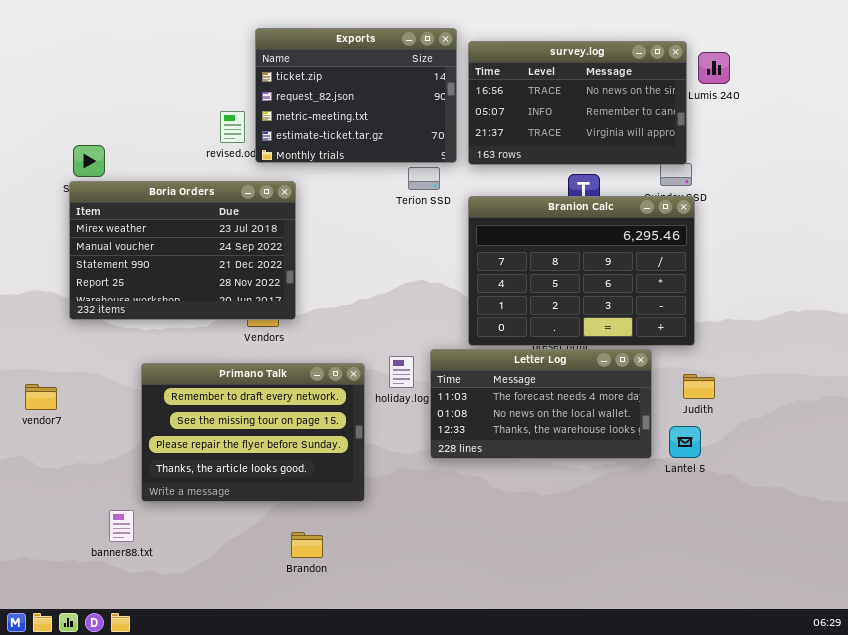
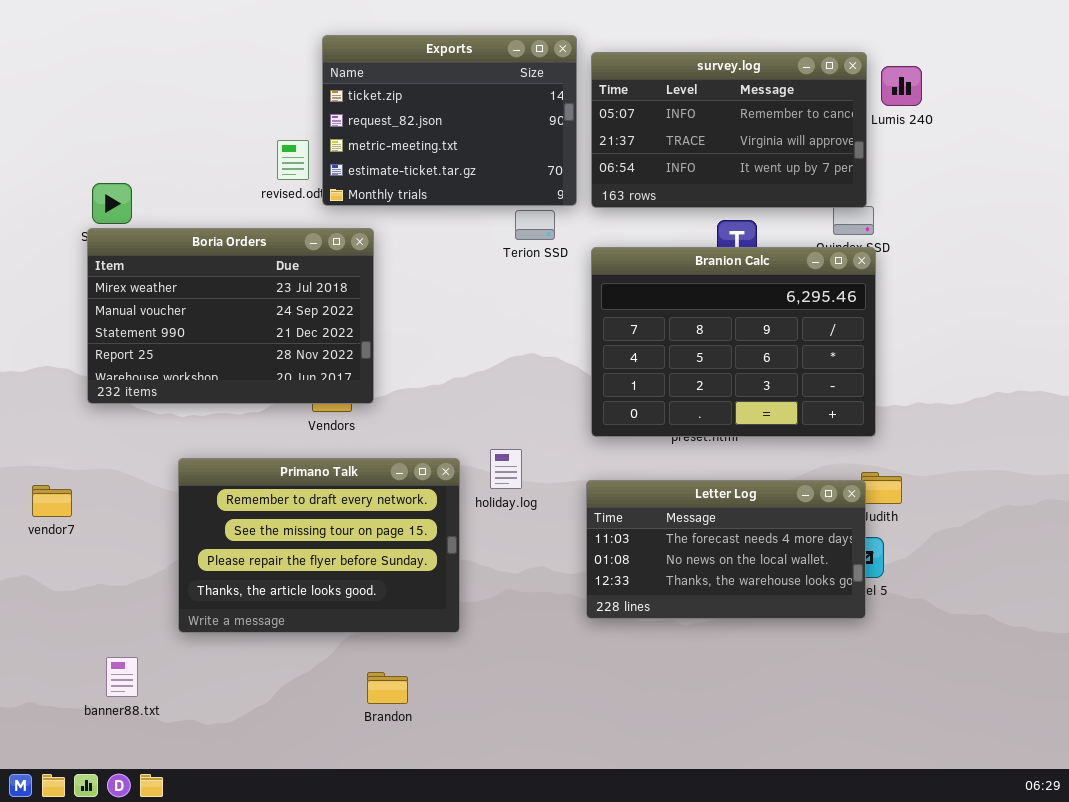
survey.log: [468,41,687,165] -> [591,52,867,208], scrolled down 1 row
Letter Log: [430,349,652,459] -> [586,480,866,619], moved
banner88.txt: [109,510,134,542] -> [106,657,138,697], moved

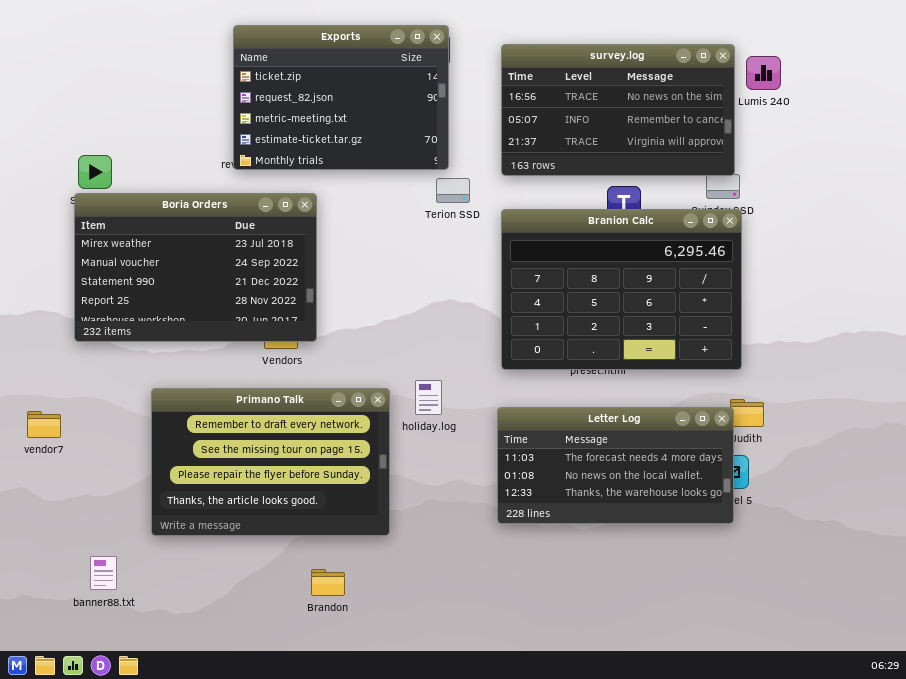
Exports: [322,35,577,206] -> [233,25,449,170], moved
survey.log: [591,52,867,208] -> [501,44,735,176], scrolled up 1 row

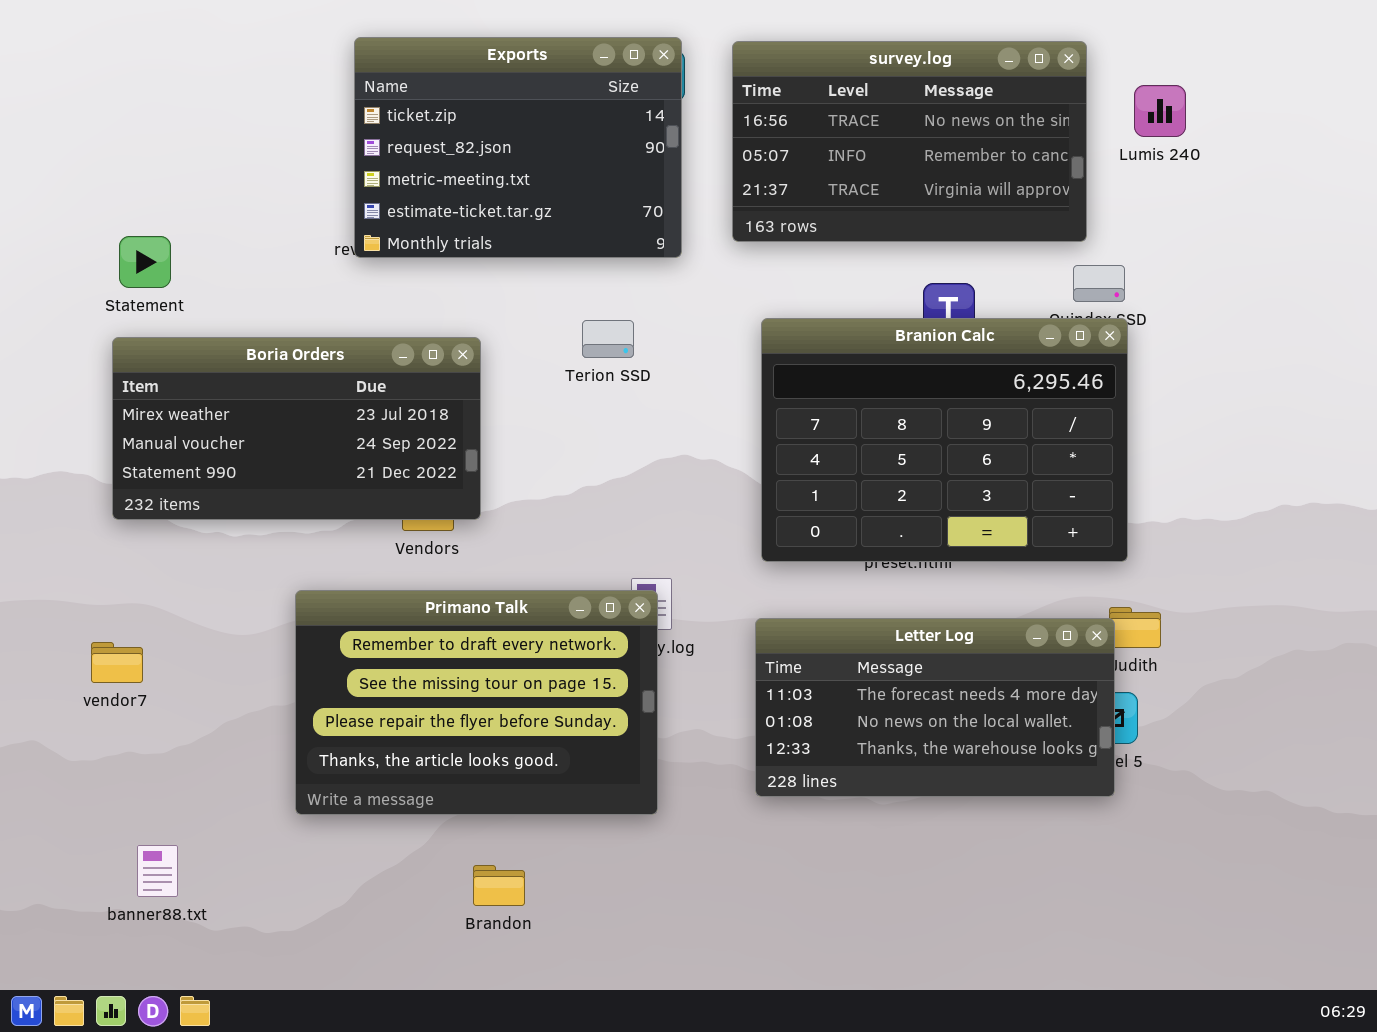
survey.log: [501,44,735,176] -> [732,41,1087,242], moved
Terion SSD: [436,178,470,203] -> [582,320,634,358], moved
Boria Orders: [74,193,317,342] -> [112,337,481,520], resized
Primano Talk: [151,388,390,536] -> [295,590,658,815], moved
vendor7: [27,411,61,438] -> [91,642,143,683], moved

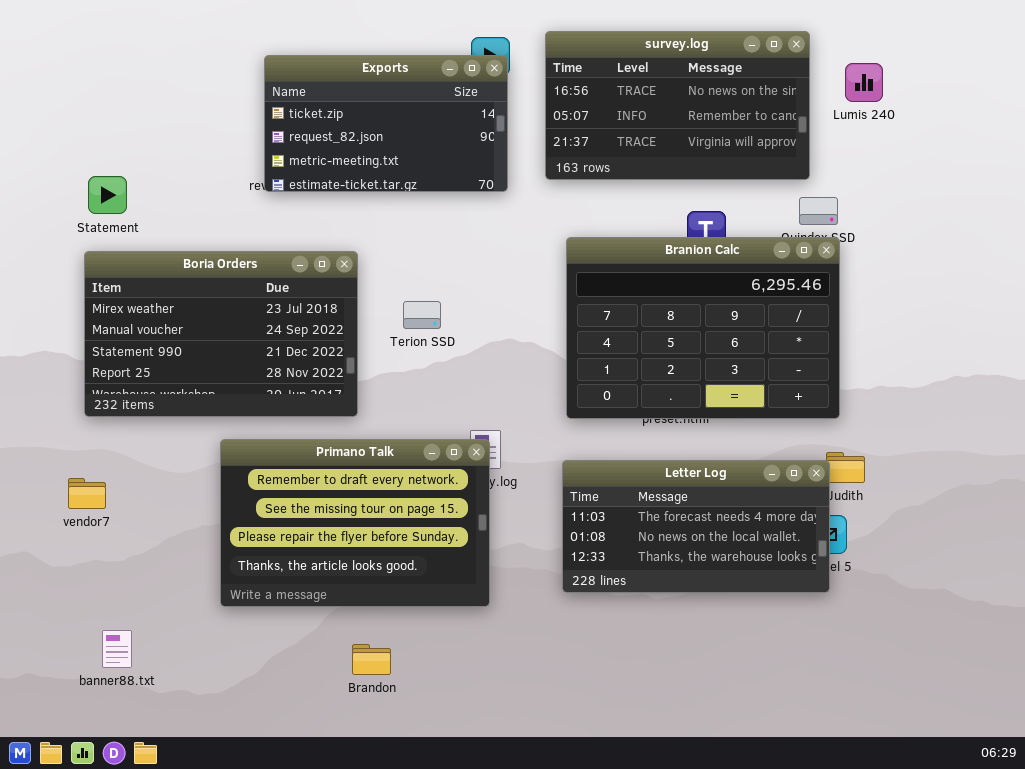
Exports: [354,37,682,258] -> [264,55,508,192], resized
Terion SSD: [582,320,634,358] -> [403,301,441,329], moved
Boria Orders: [112,337,481,520] -> [84,251,358,417], resized

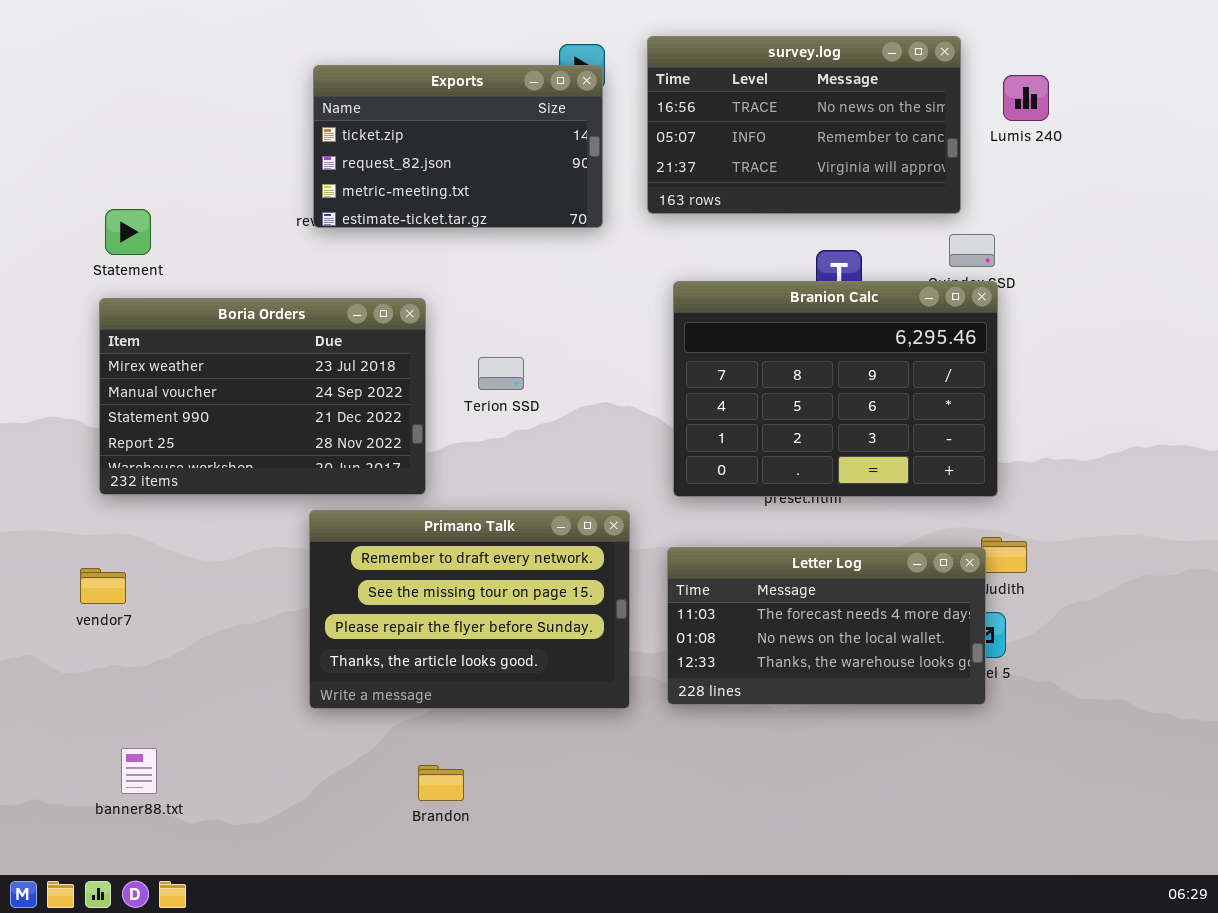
Primano Talk: [220,439,490,607] -> [309,510,630,709], moved

